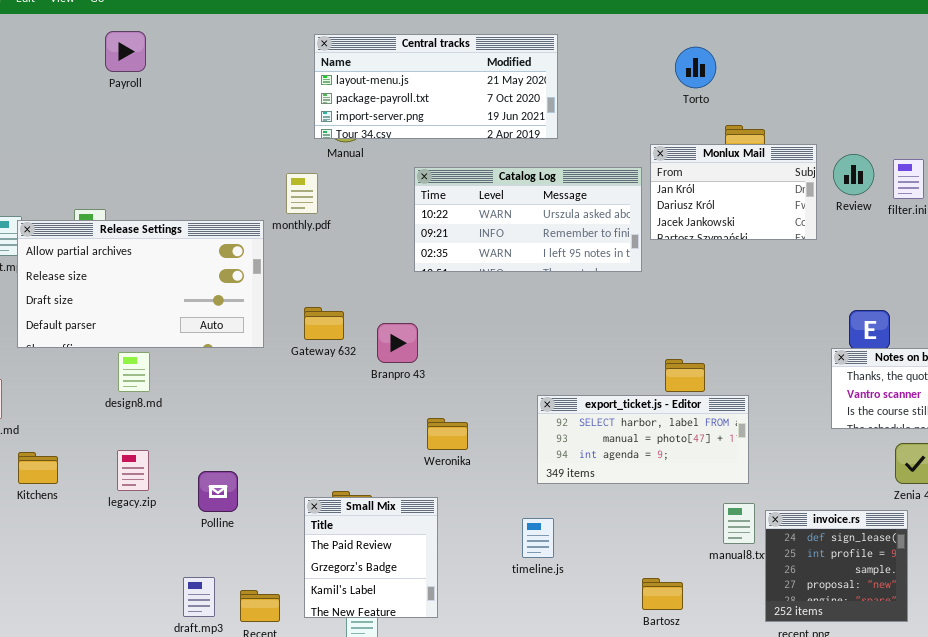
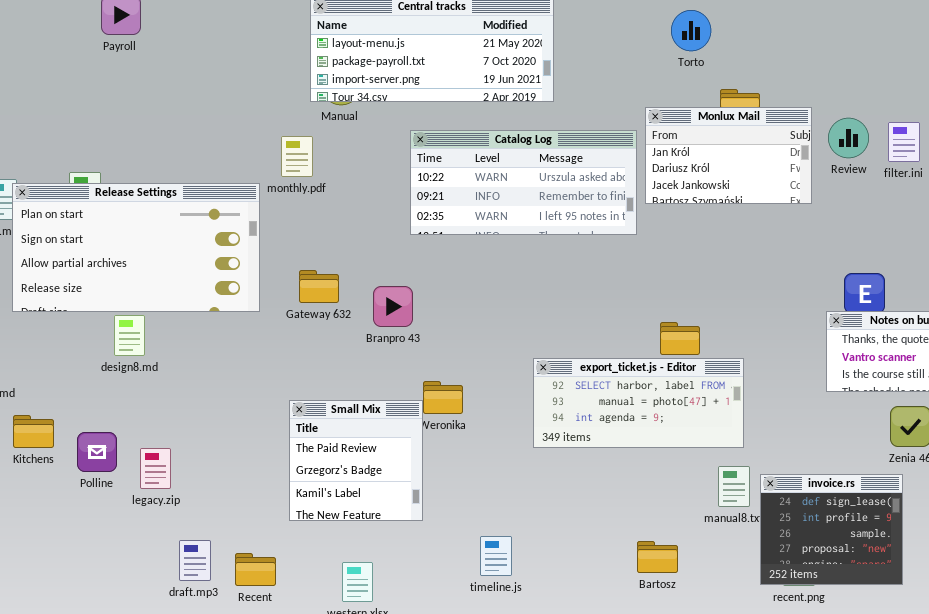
Release Settings: [17,220,264,348] -> [12,183,260,312], scrolled up 2 rows
legacy.zip: [117,450,149,491] -> [140,448,171,489], moved
Polline: [198,471,238,512] -> [77,432,117,472], moved
Small Mix: [304,497,438,618] -> [289,400,423,521], moved
timeline.js: [522,518,554,558] -> [480,536,512,576], moved

